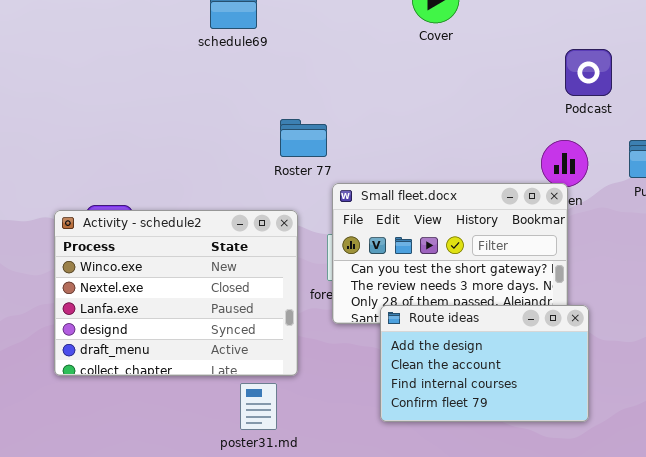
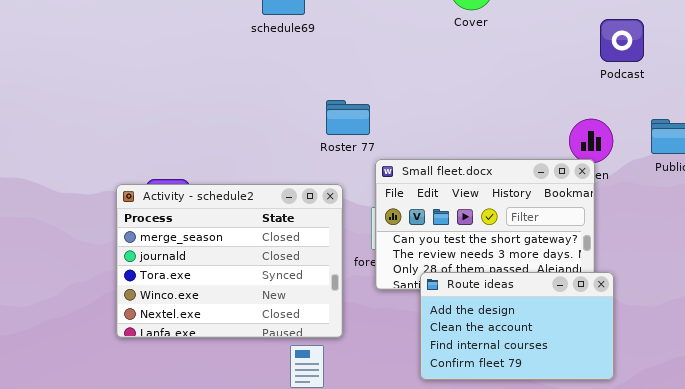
Podcast: [565,49,612,96] -> [600,19,644,62], moved
Activity - schedule2: [54,210,298,376] -> [116,184,343,338], scrolled up 3 rows

